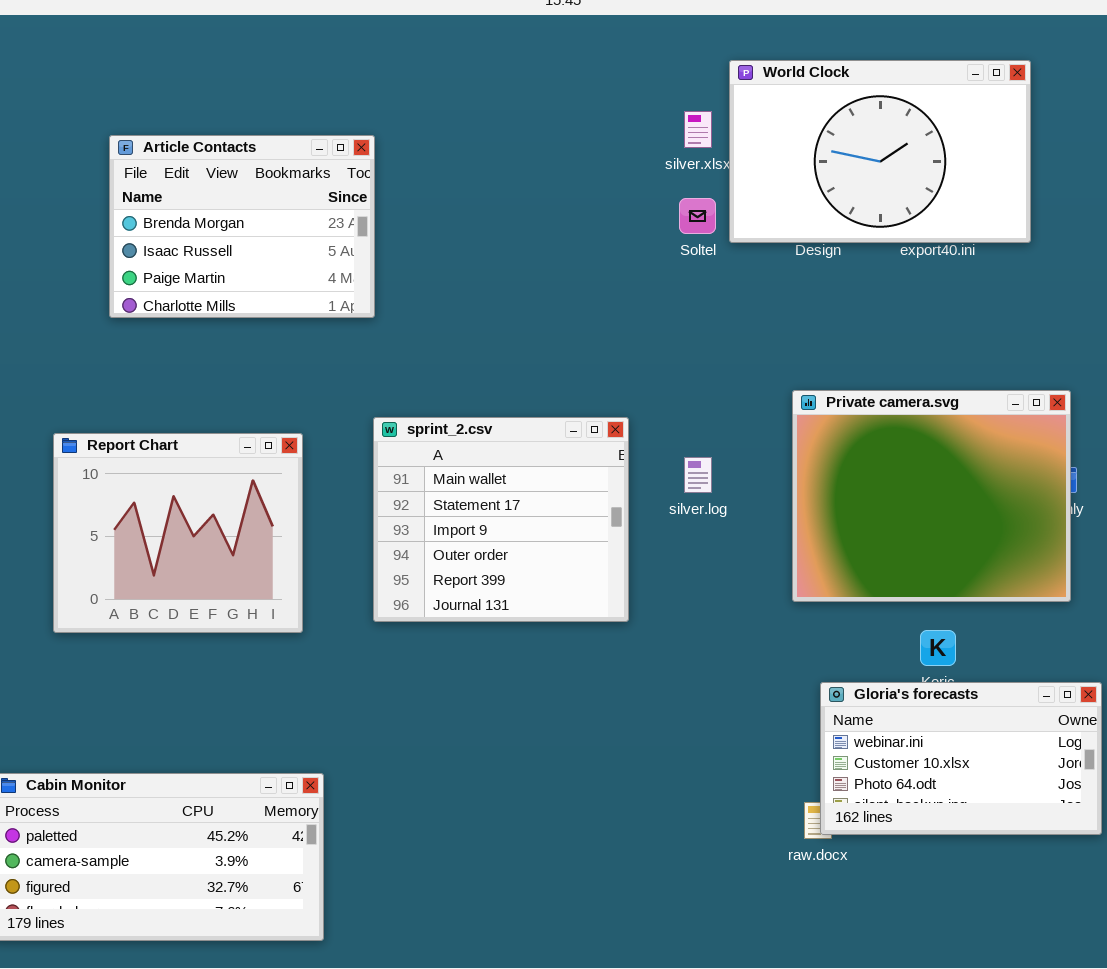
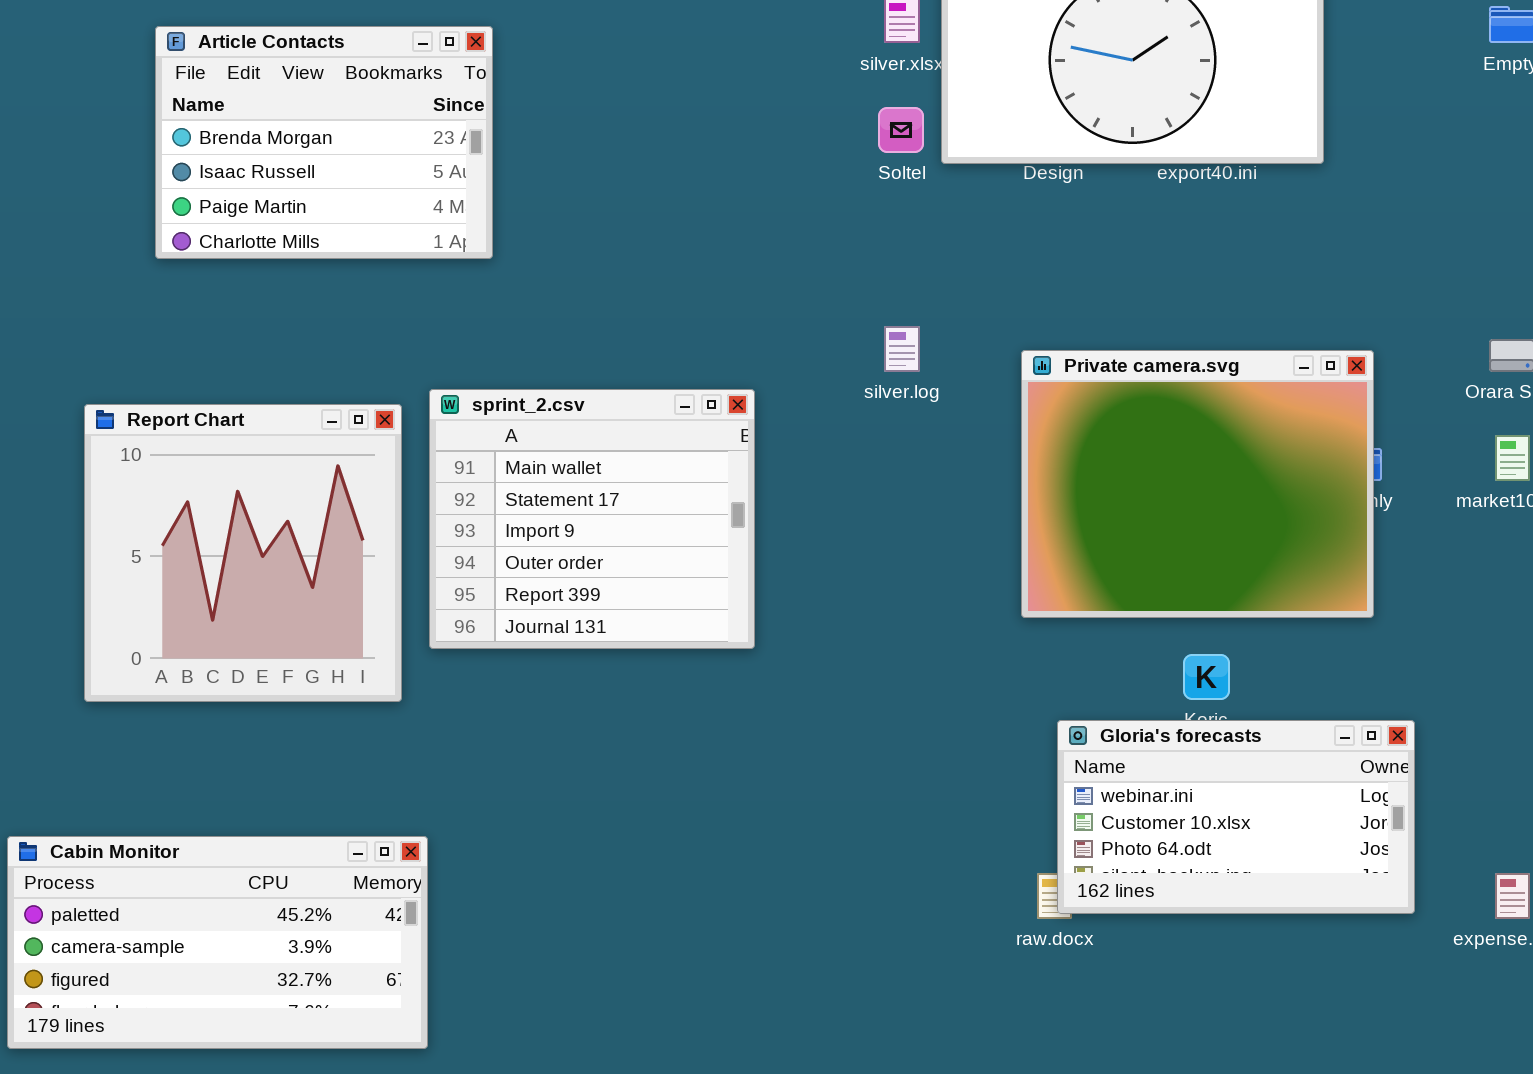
sprint_2.csv: [373,417,629,622] -> [429,389,755,649], moved
Report Chart: [53,433,303,633] -> [84,404,402,702], resized
silver.log: [684,457,712,493] -> [884,326,920,372], moved

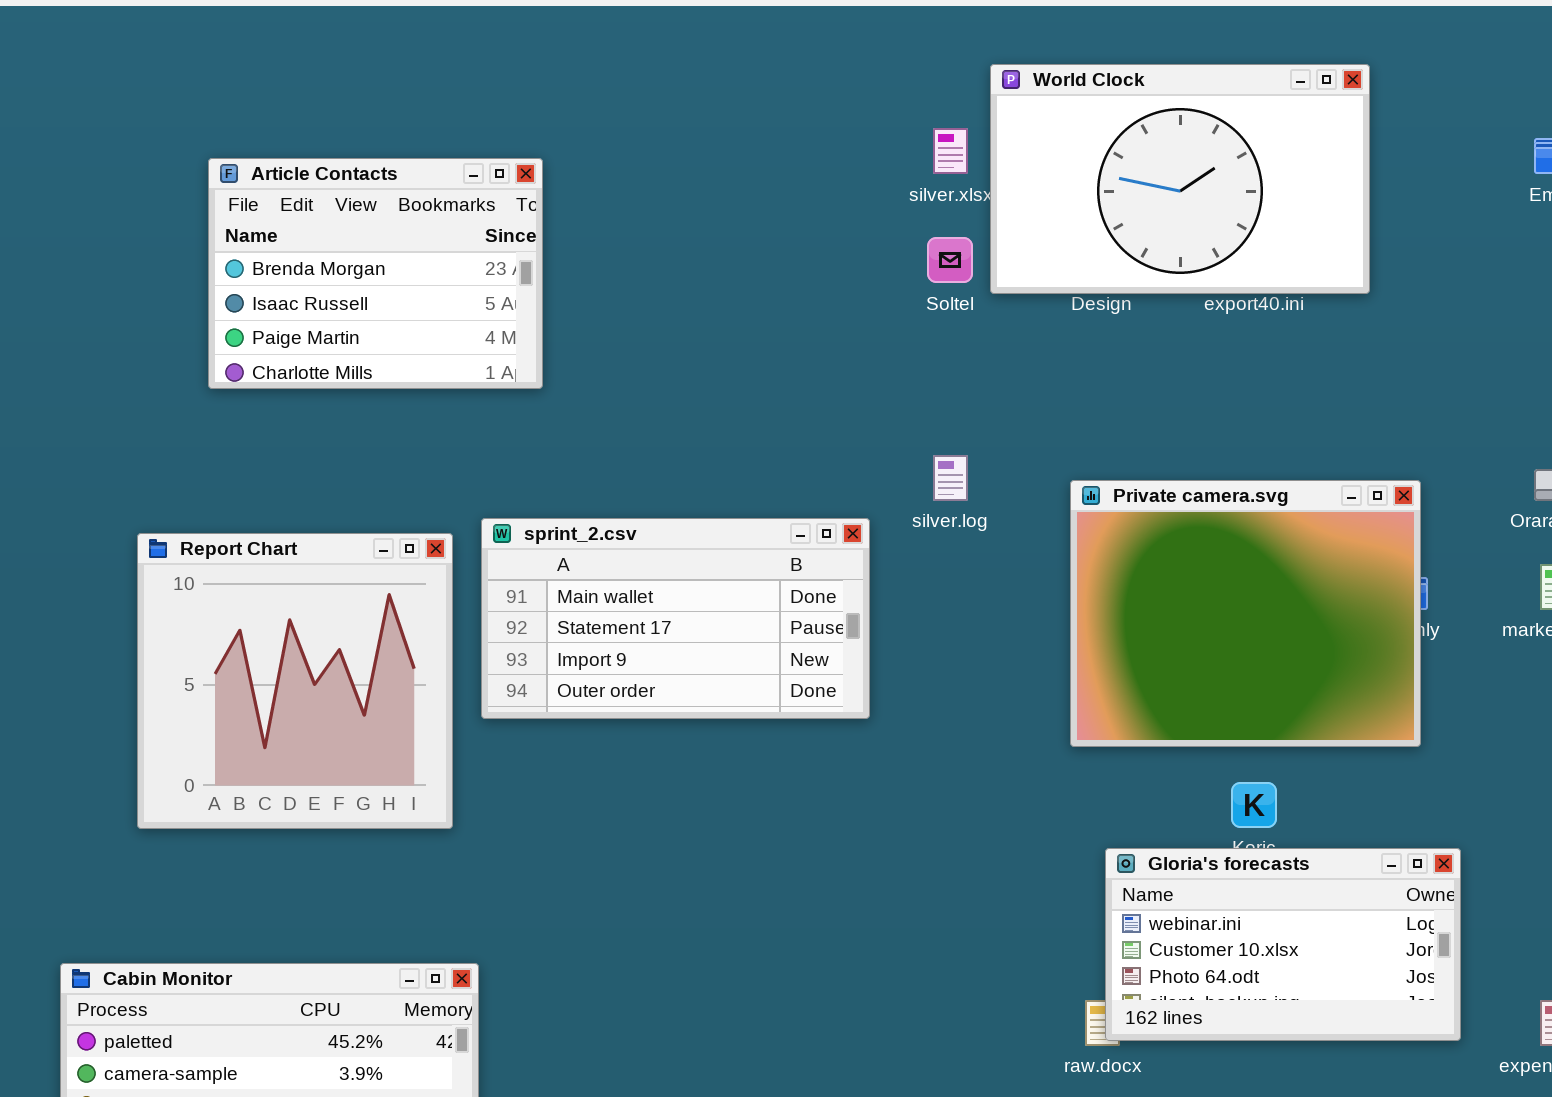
sprint_2.csv: [429,389,755,649] -> [481,518,870,719], resized

